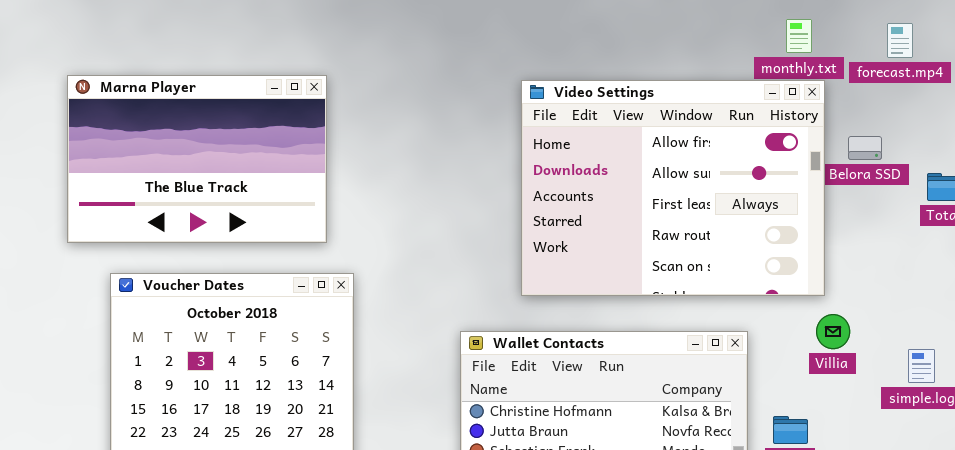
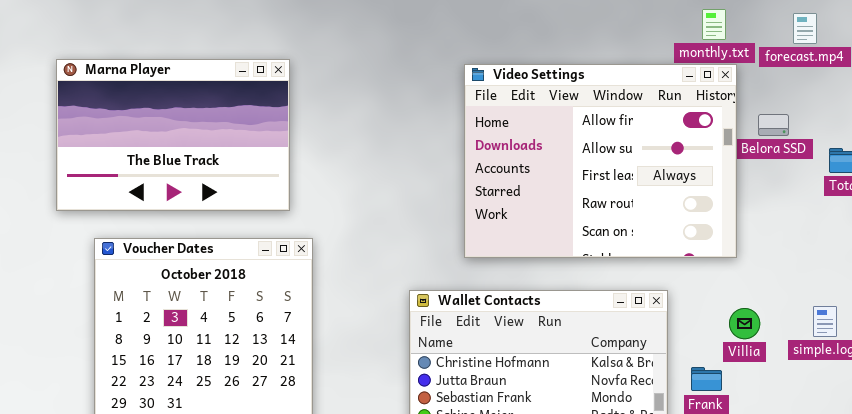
Villia: [816,314,850,349] -> [729,308,760,339], moved

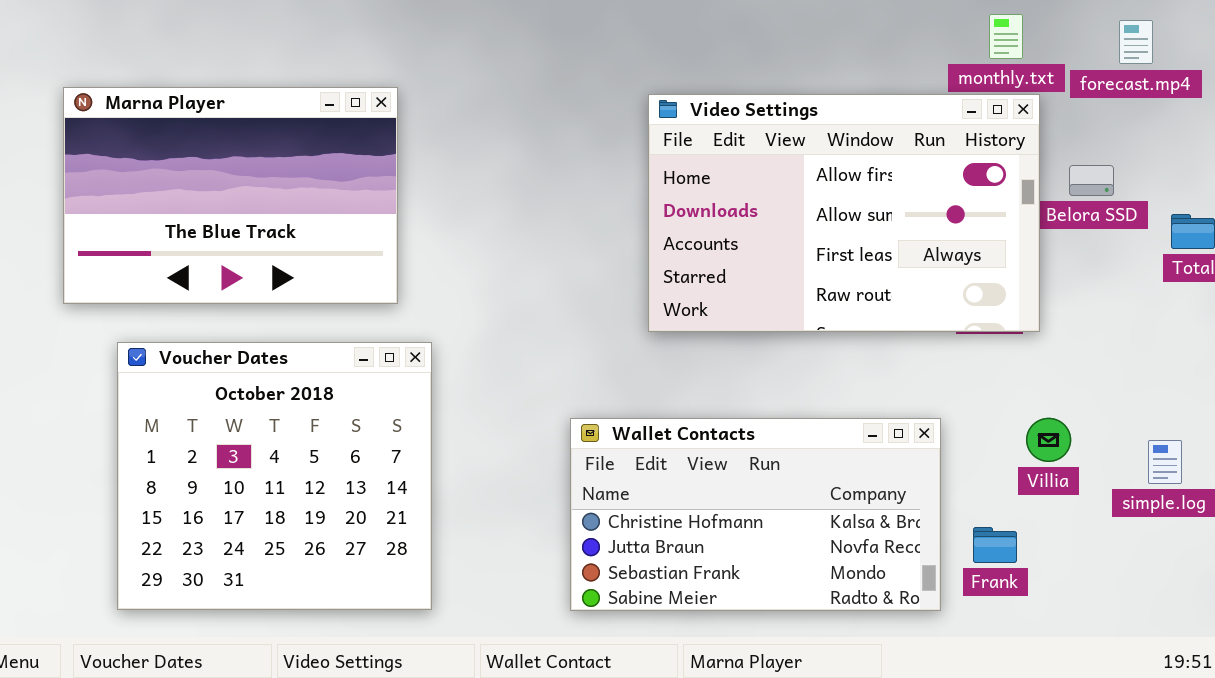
Video Settings: [464,64,737,258] -> [648,94,1040,332], resized
Villia: [729,308,760,339] -> [1026,418,1071,462], moved

